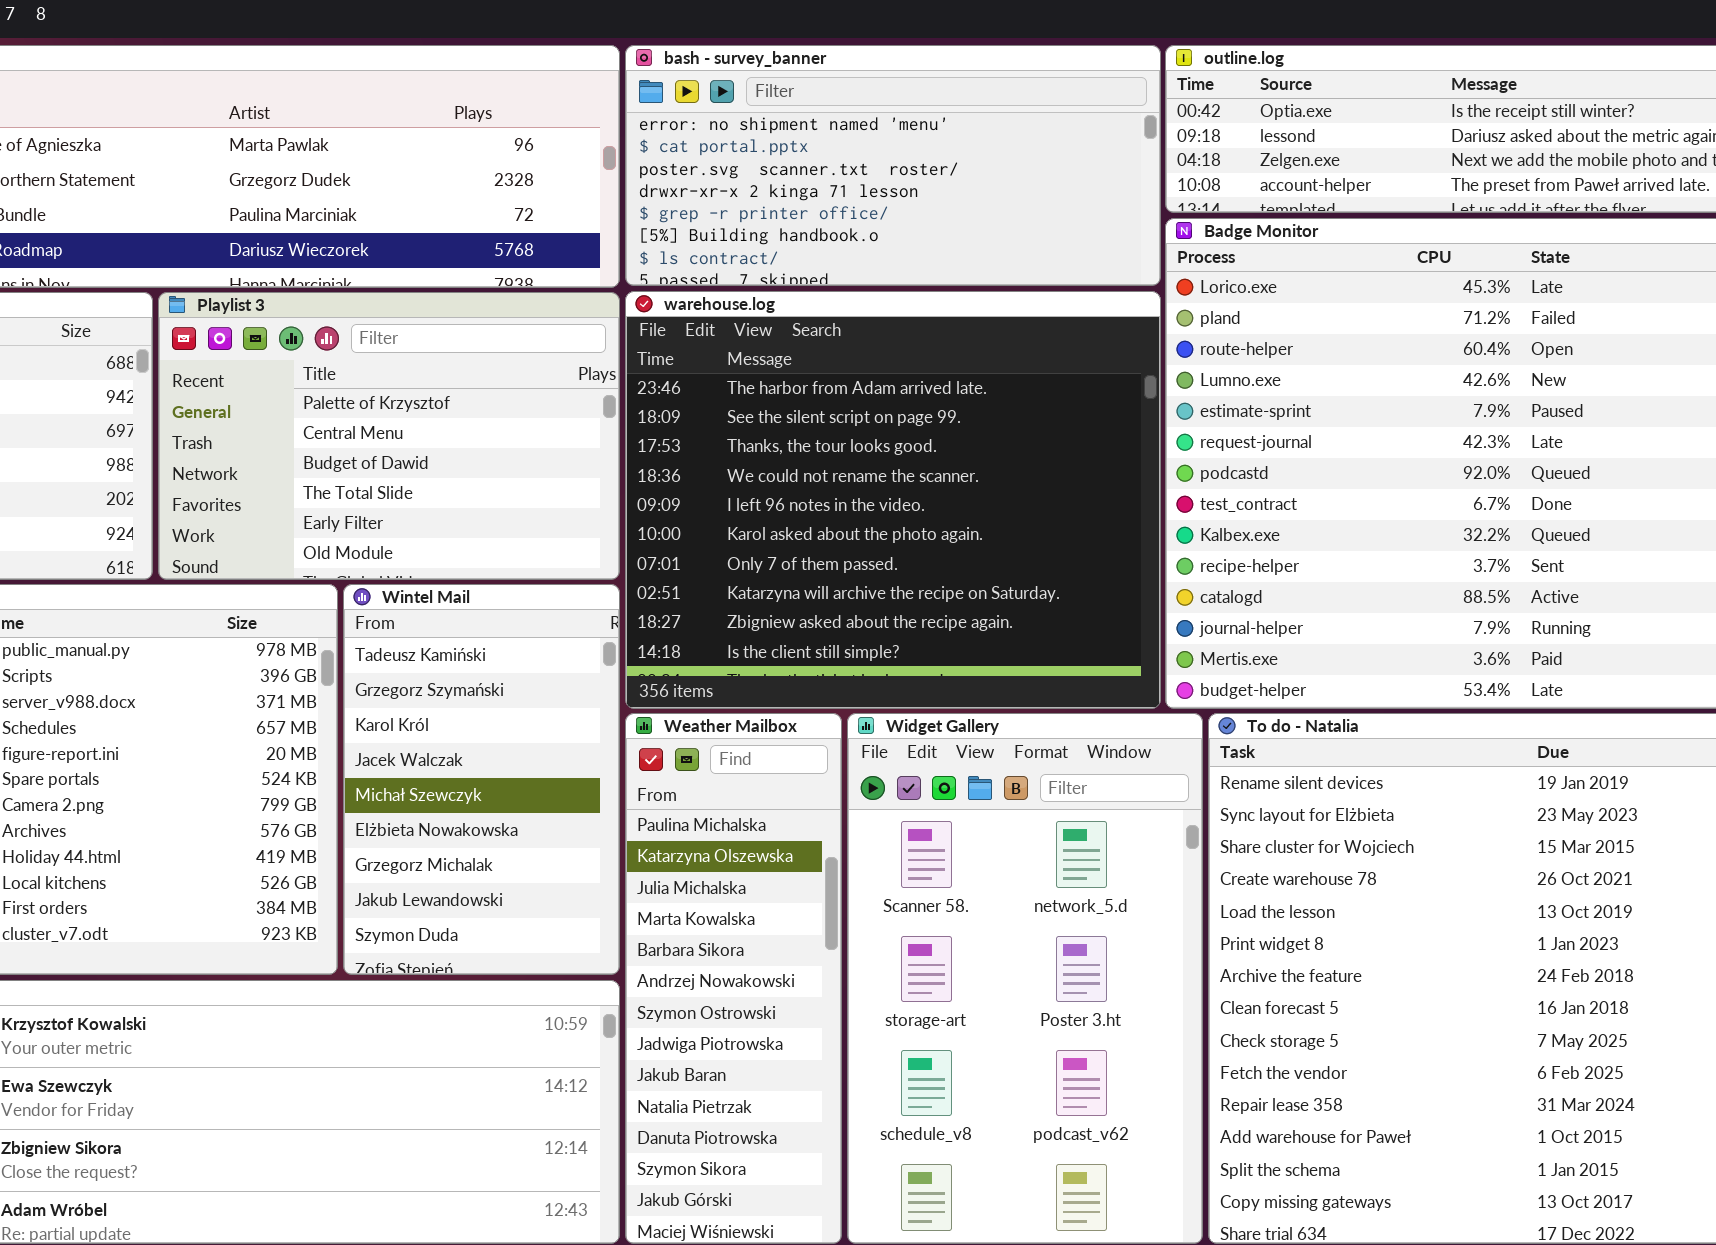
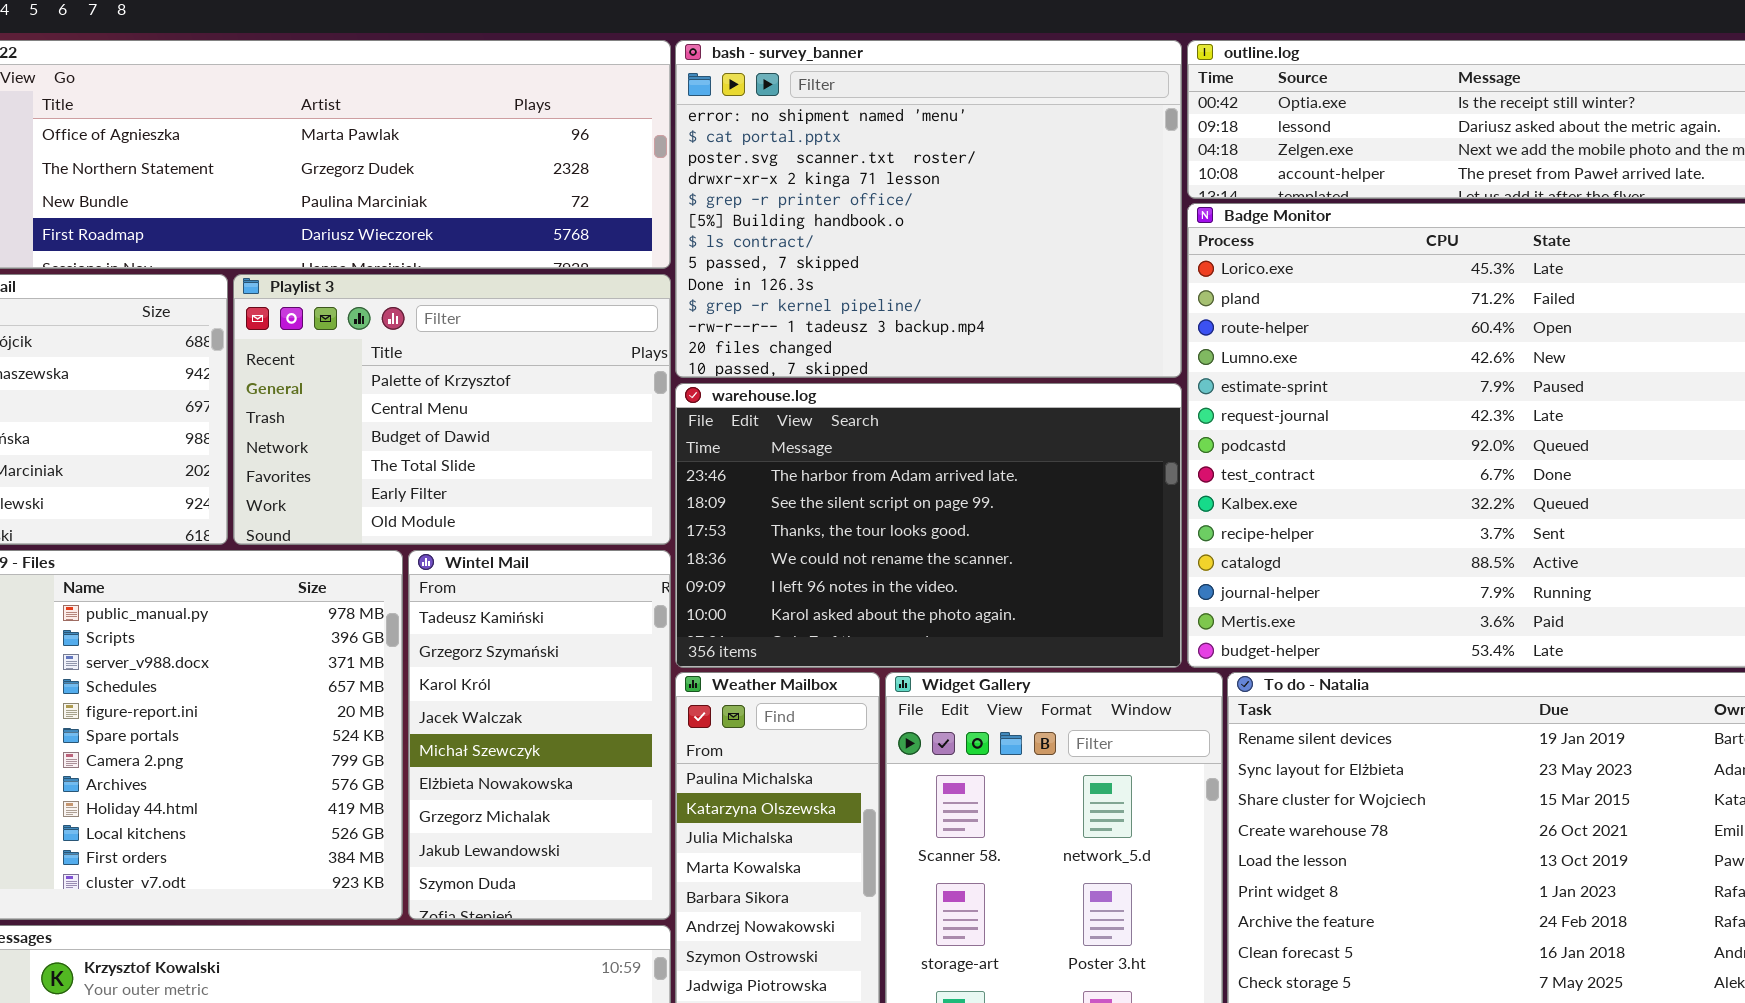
bash - survey_banner: [625,45,1161,286] -> [675,40,1182,378], resized
warehouse.log: [625,291,1161,709] -> [675,383,1182,668], resized

